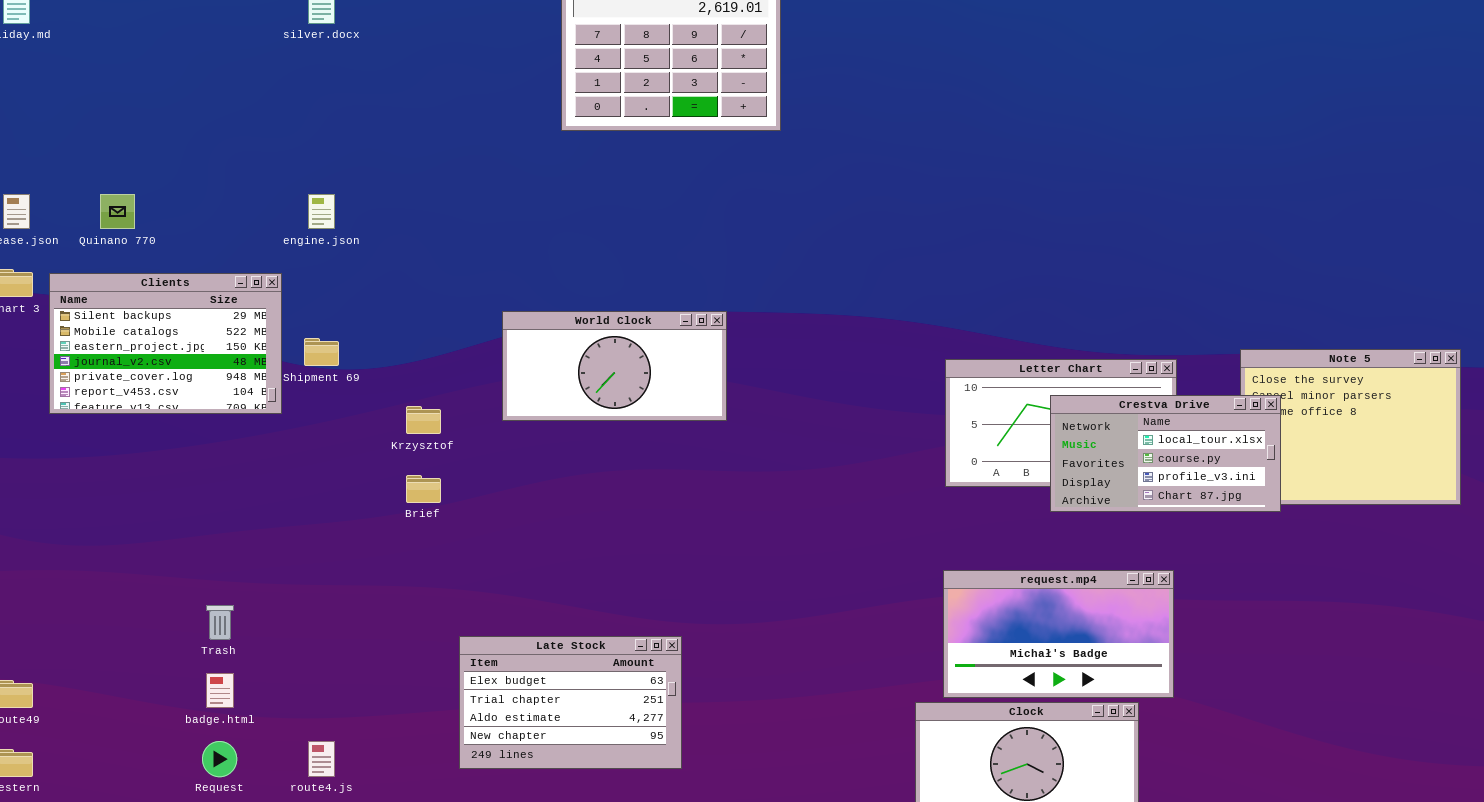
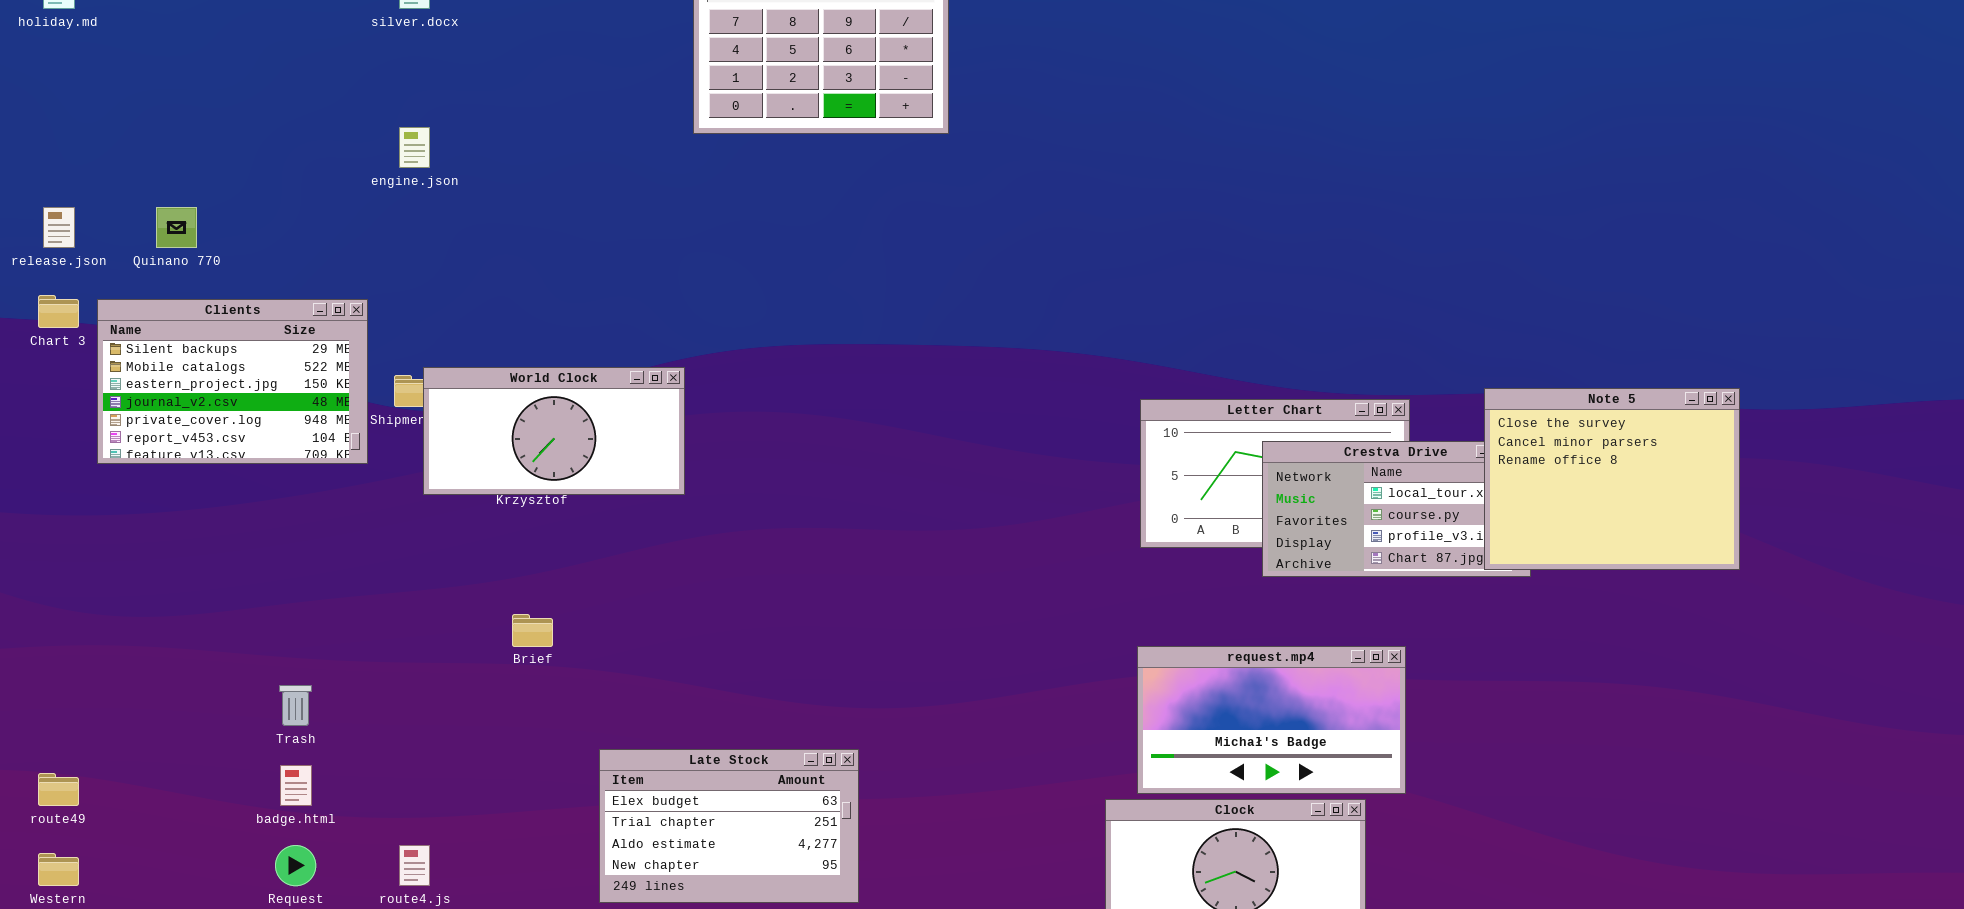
engine.json: [308,194,335,229] -> [399,127,430,168], moved
World Clock: [502,311,727,421] -> [423,367,685,495], moved
Note 5: [1240,349,1461,505] -> [1484,388,1740,570], raised
Brief: [406,475,441,503] -> [512,614,553,647], moved
Late Stock: [459,636,682,769] -> [599,749,859,903], moved

